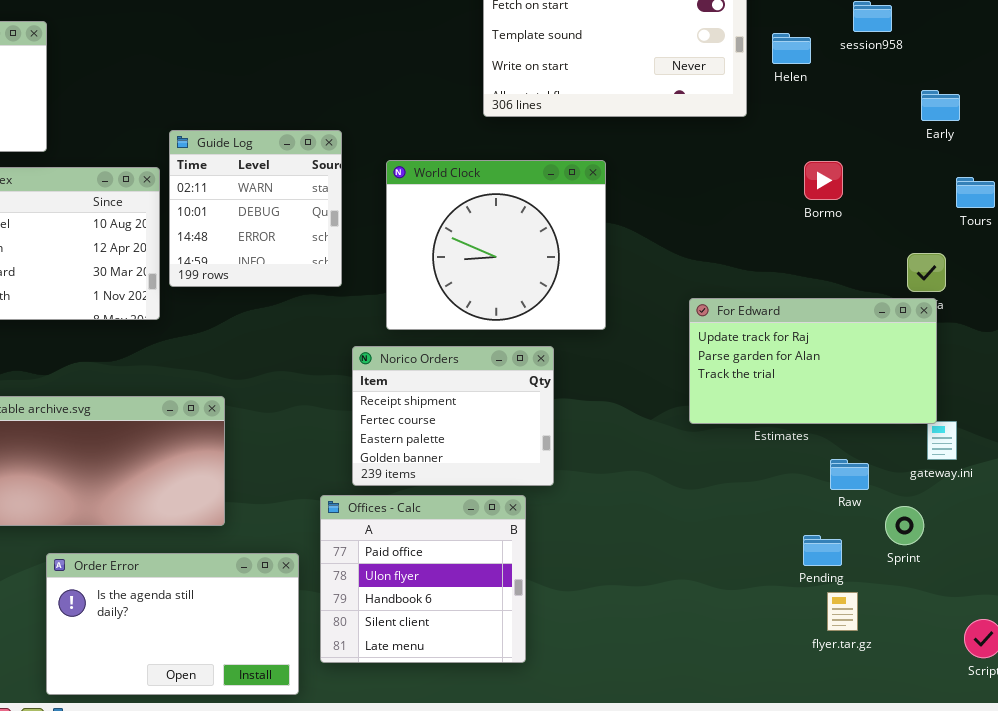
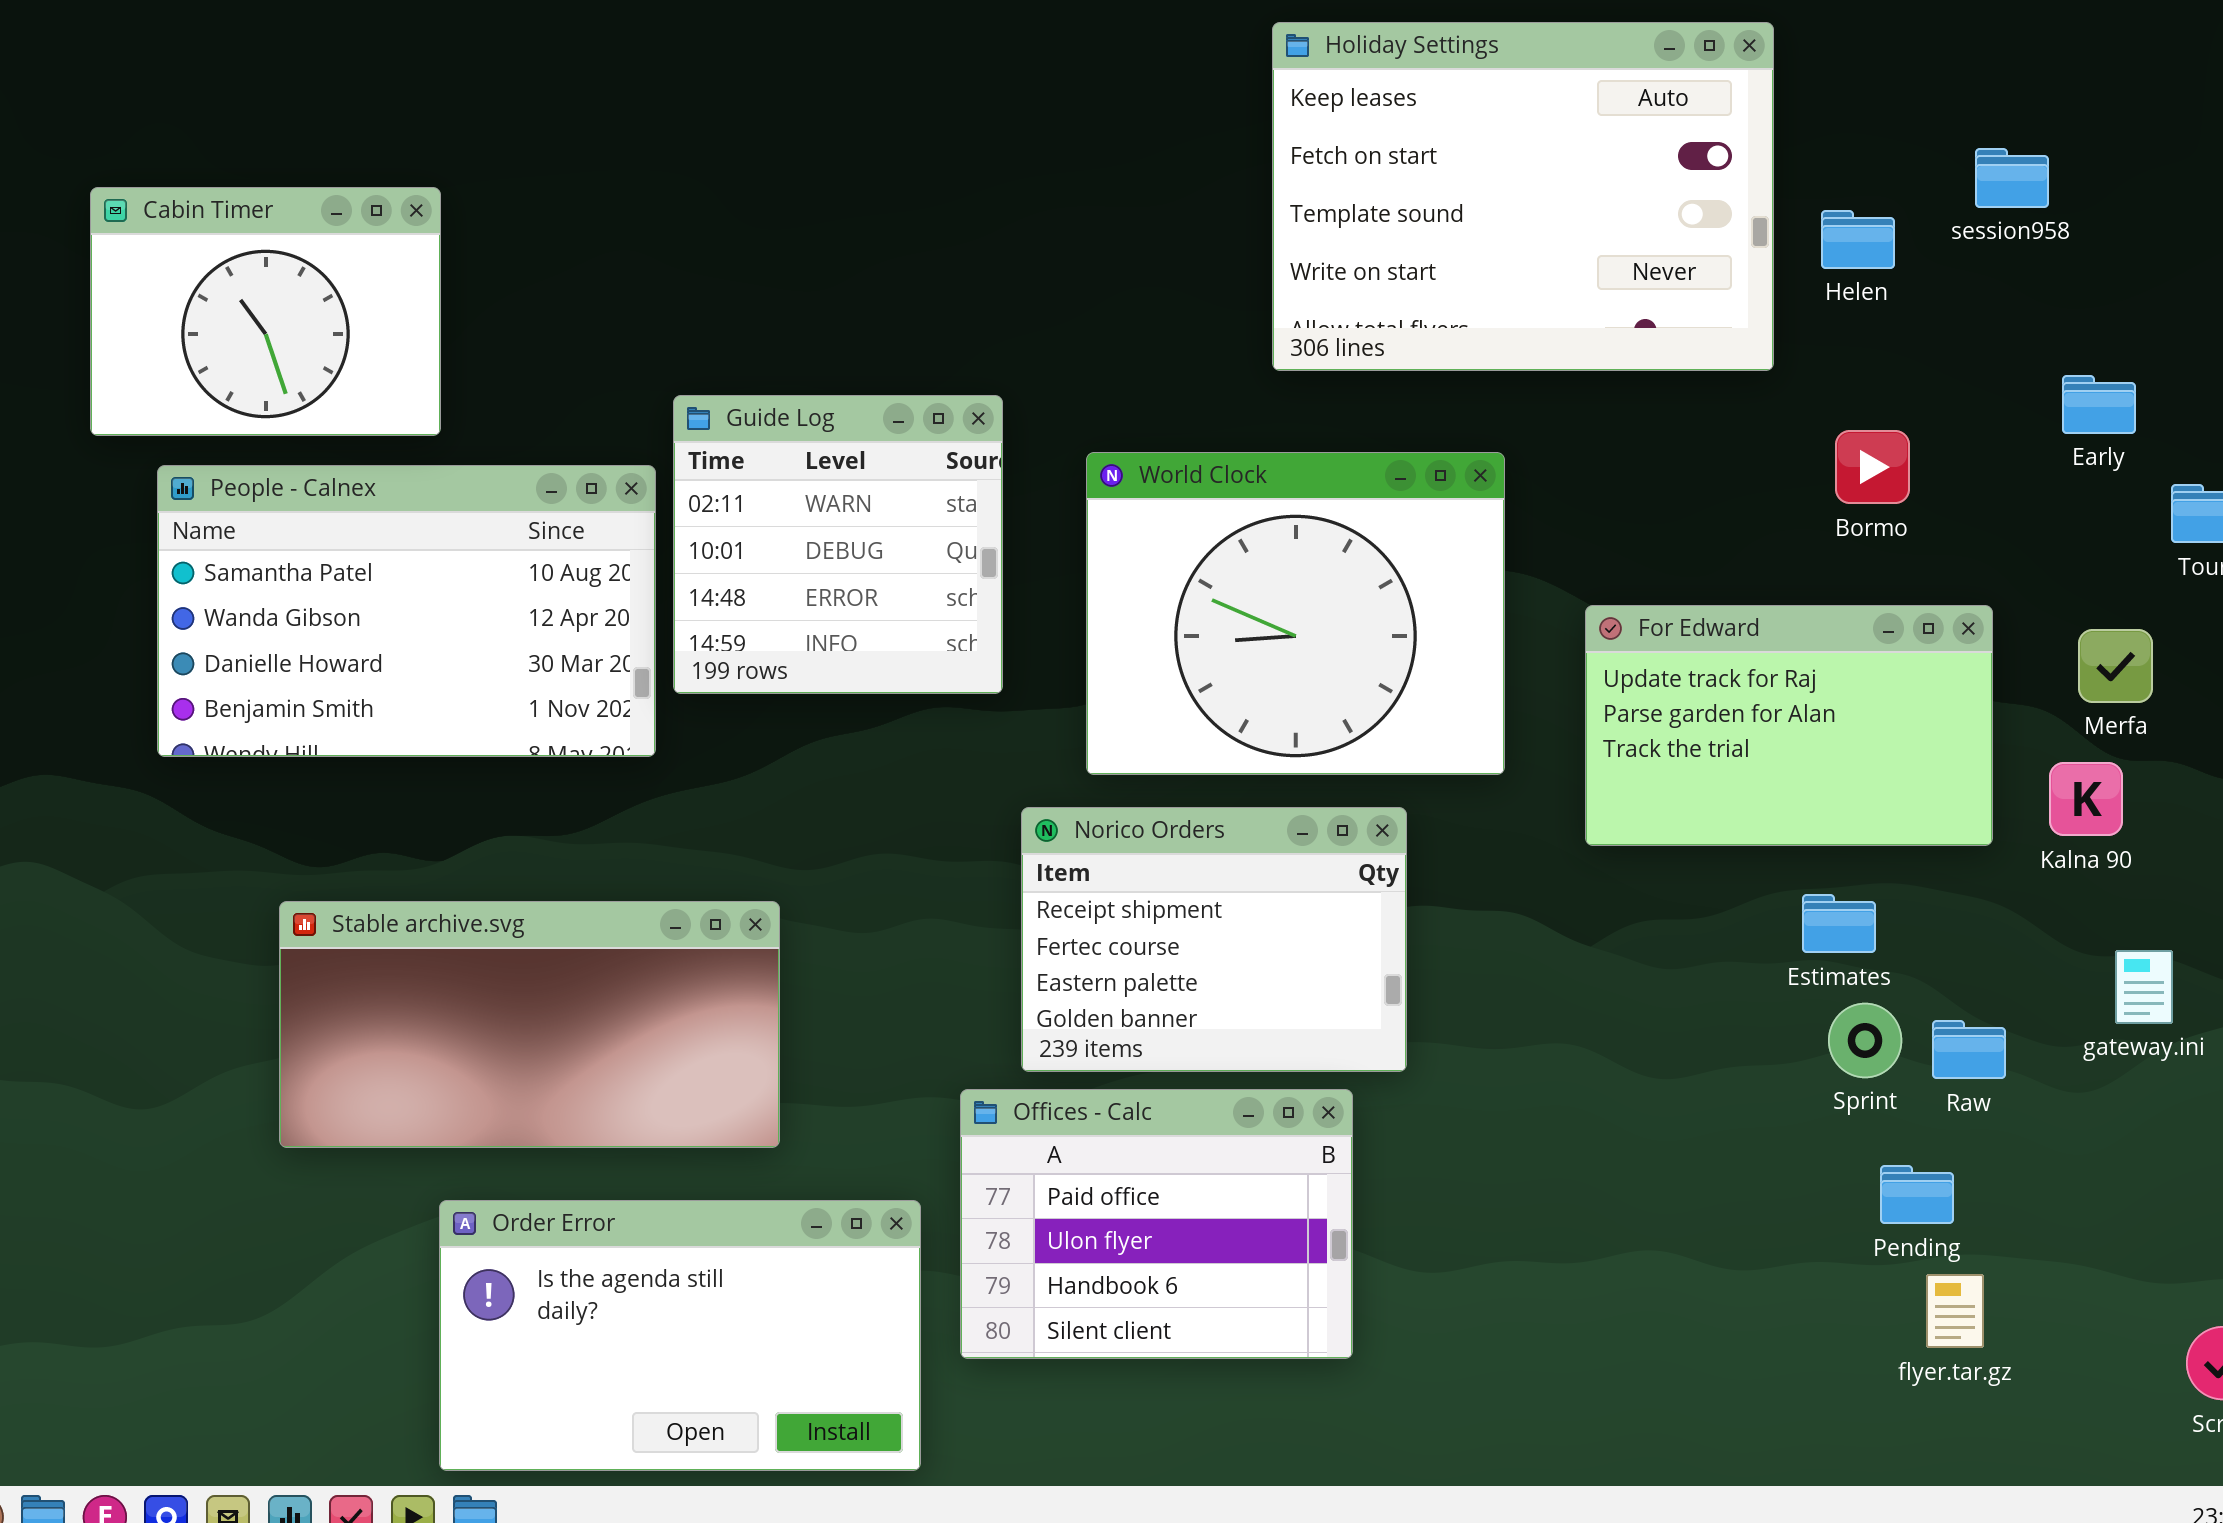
Early: [921,90,960,121] -> [2062,375,2136,434], moved
Bormo: [804,161,843,200] -> [1835,430,1910,504], moved
For Edward: [689,298,937,424] -> [1585,605,1993,846], moved, resized
Offices - Calc: [320,495,526,663] -> [960,1089,1353,1359], resized
Sprint: [885,506,924,545] -> [1828,1003,1902,1078], moved

